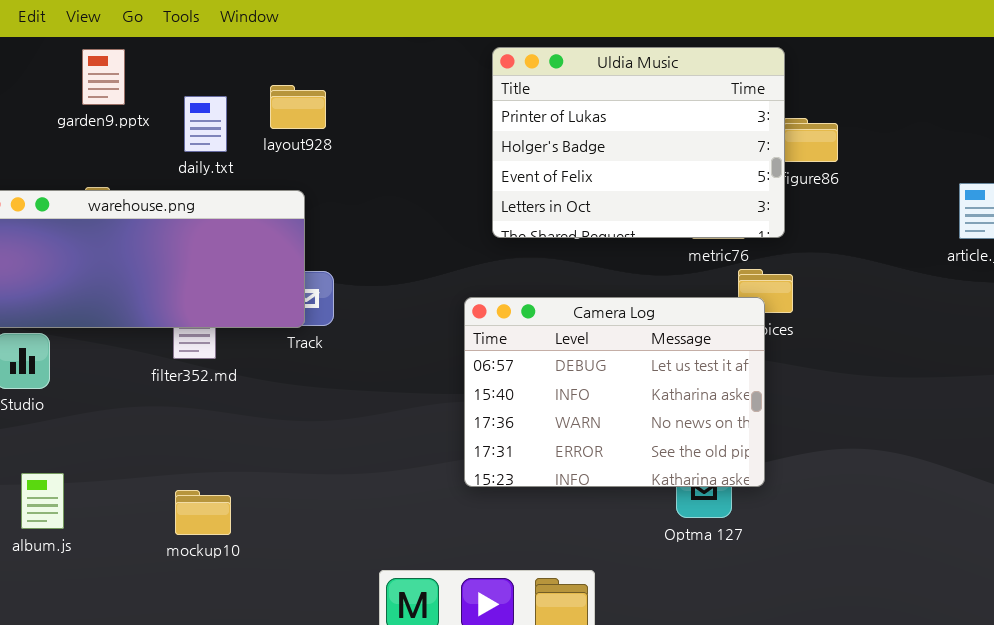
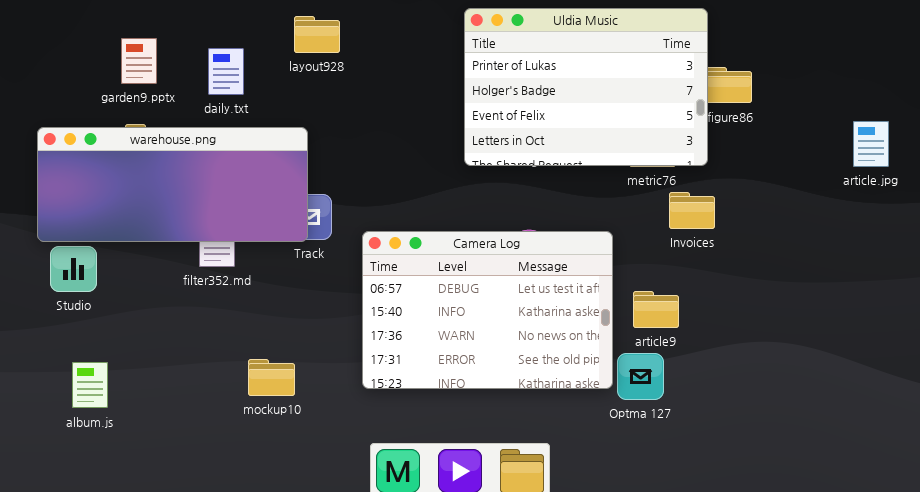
garden9.pptx: [82,49,125,105] -> [121,38,157,84], moved
layout928: [270,85,326,129] -> [294,16,340,53], moved
Camera Log: [464,297,765,487] -> [362,231,613,389], moved
mockup10: [175,490,231,535] -> [248,359,295,396], moved

